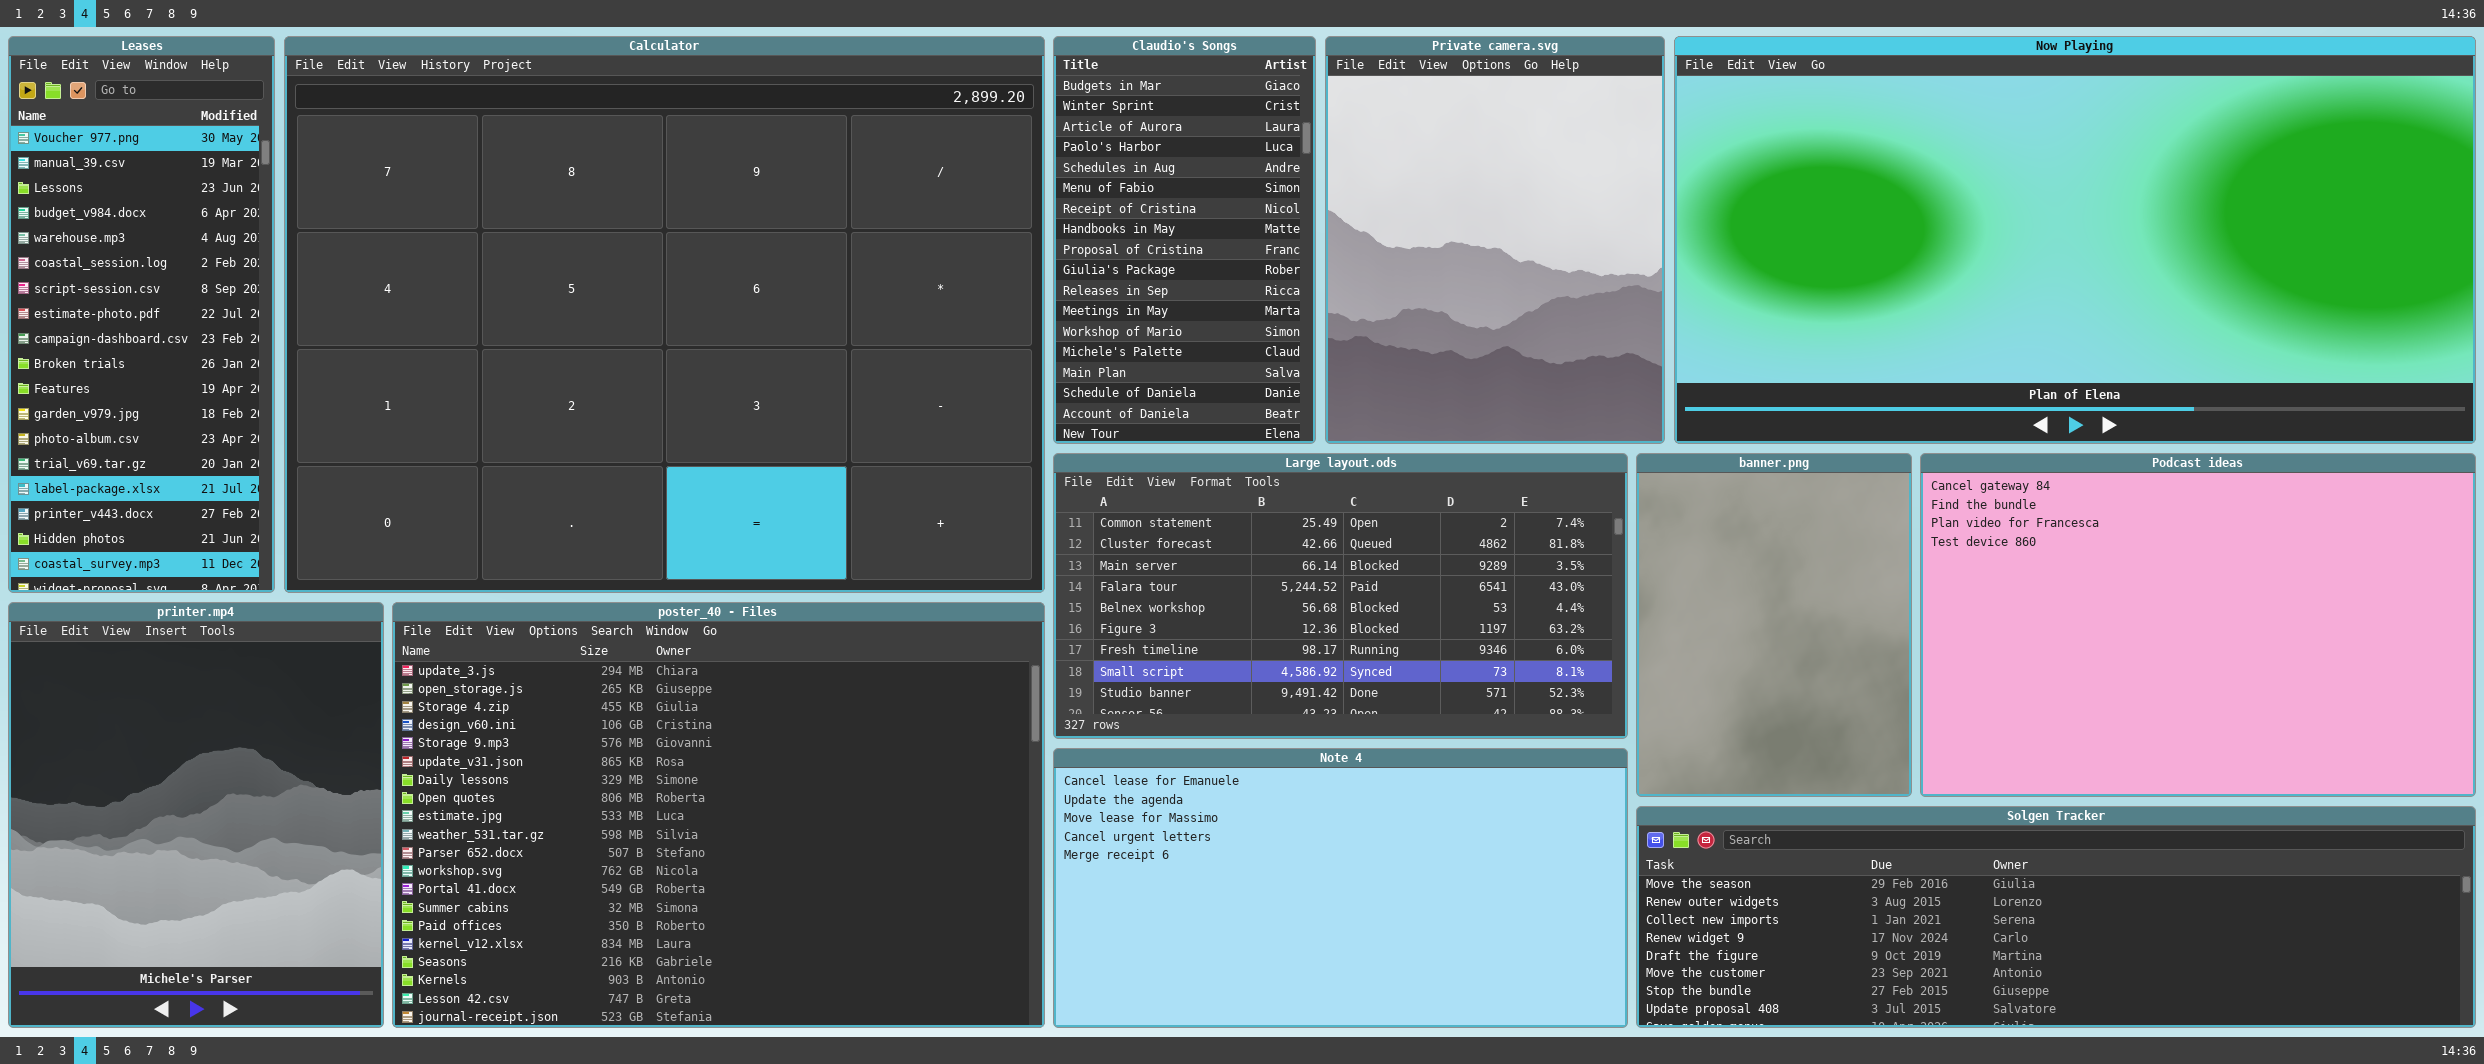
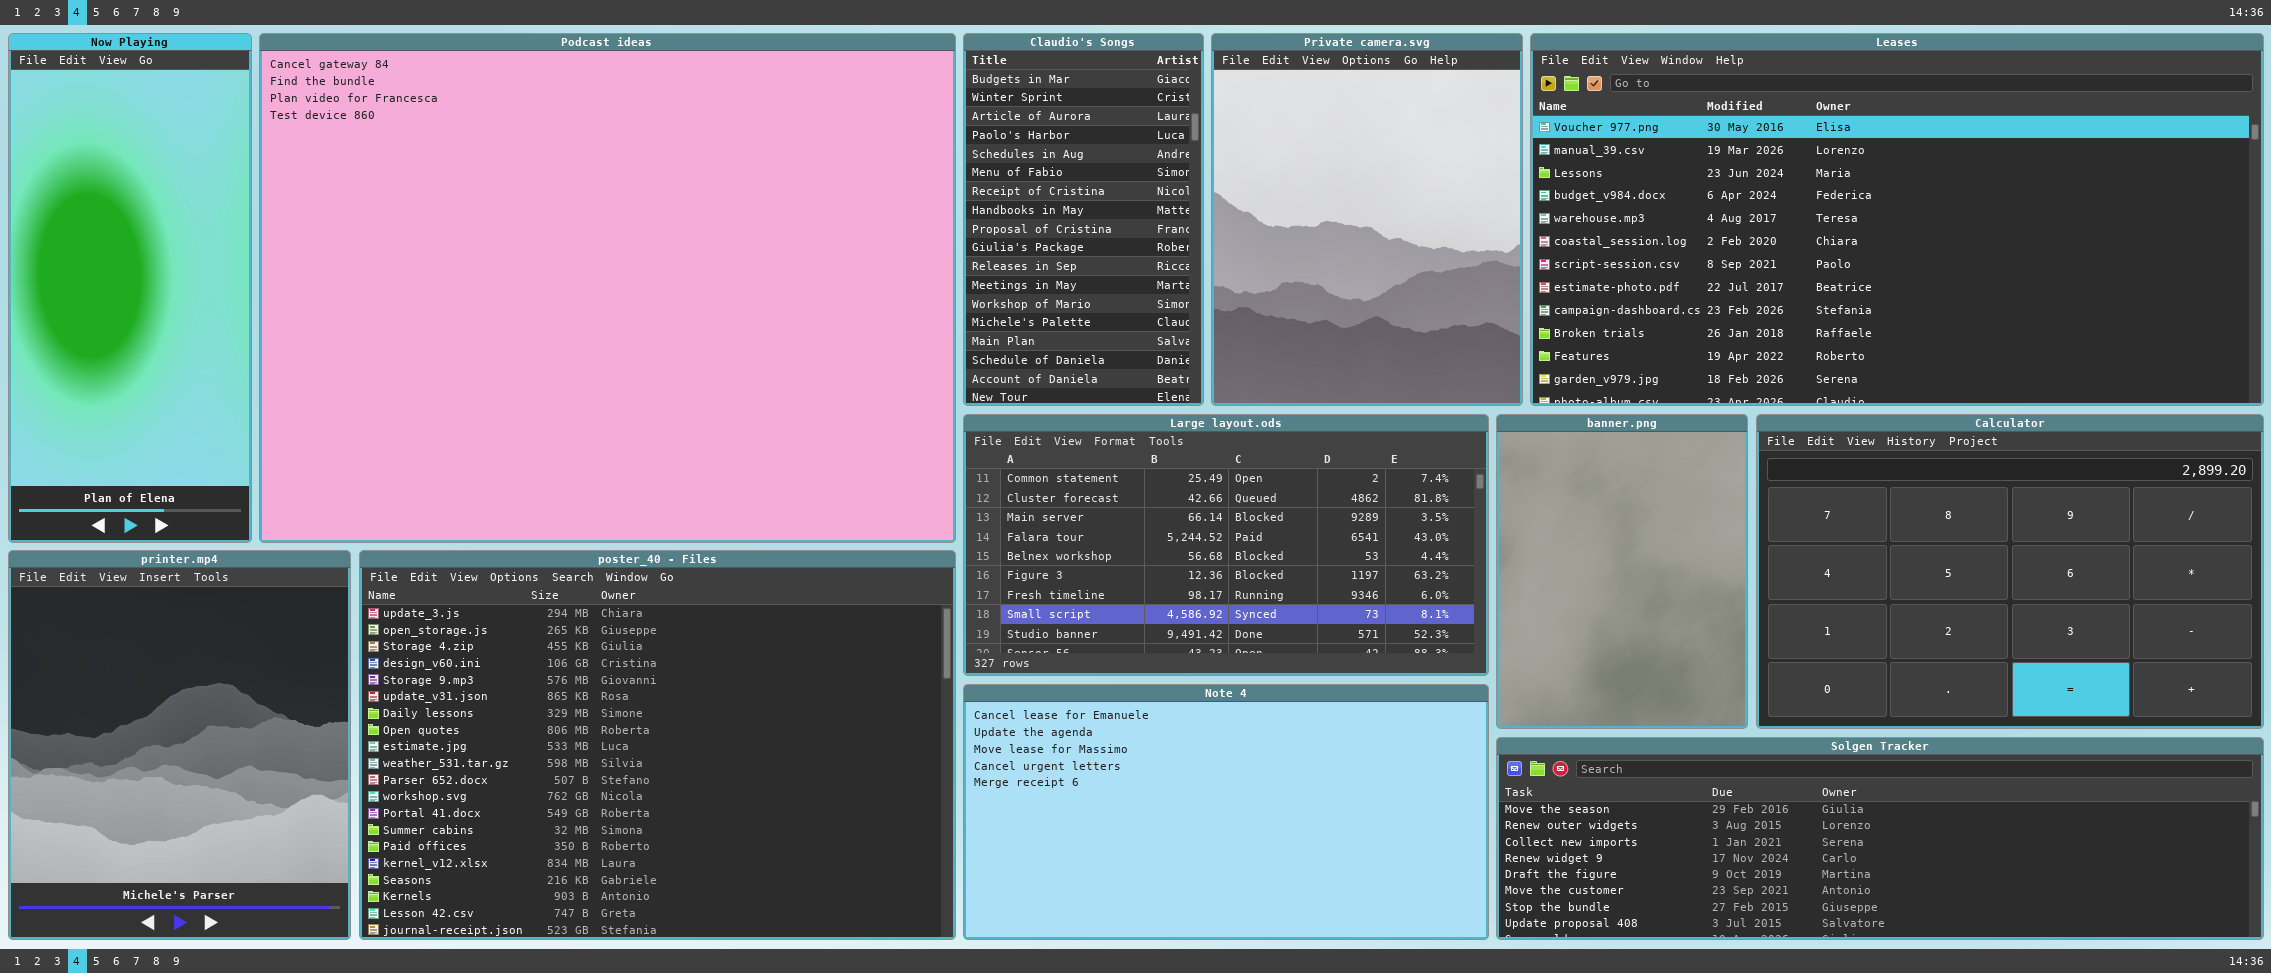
Leases: [8,36,275,593] -> [1530,33,2264,406], moved, resized
Calculator: [284,36,1045,593] -> [1756,414,2264,729], moved, resized
Now Playing: [1674,36,2476,444] -> [8,33,252,543], moved, resized
Podcast ideas: [1920,453,2476,797] -> [259,33,956,543], moved, resized

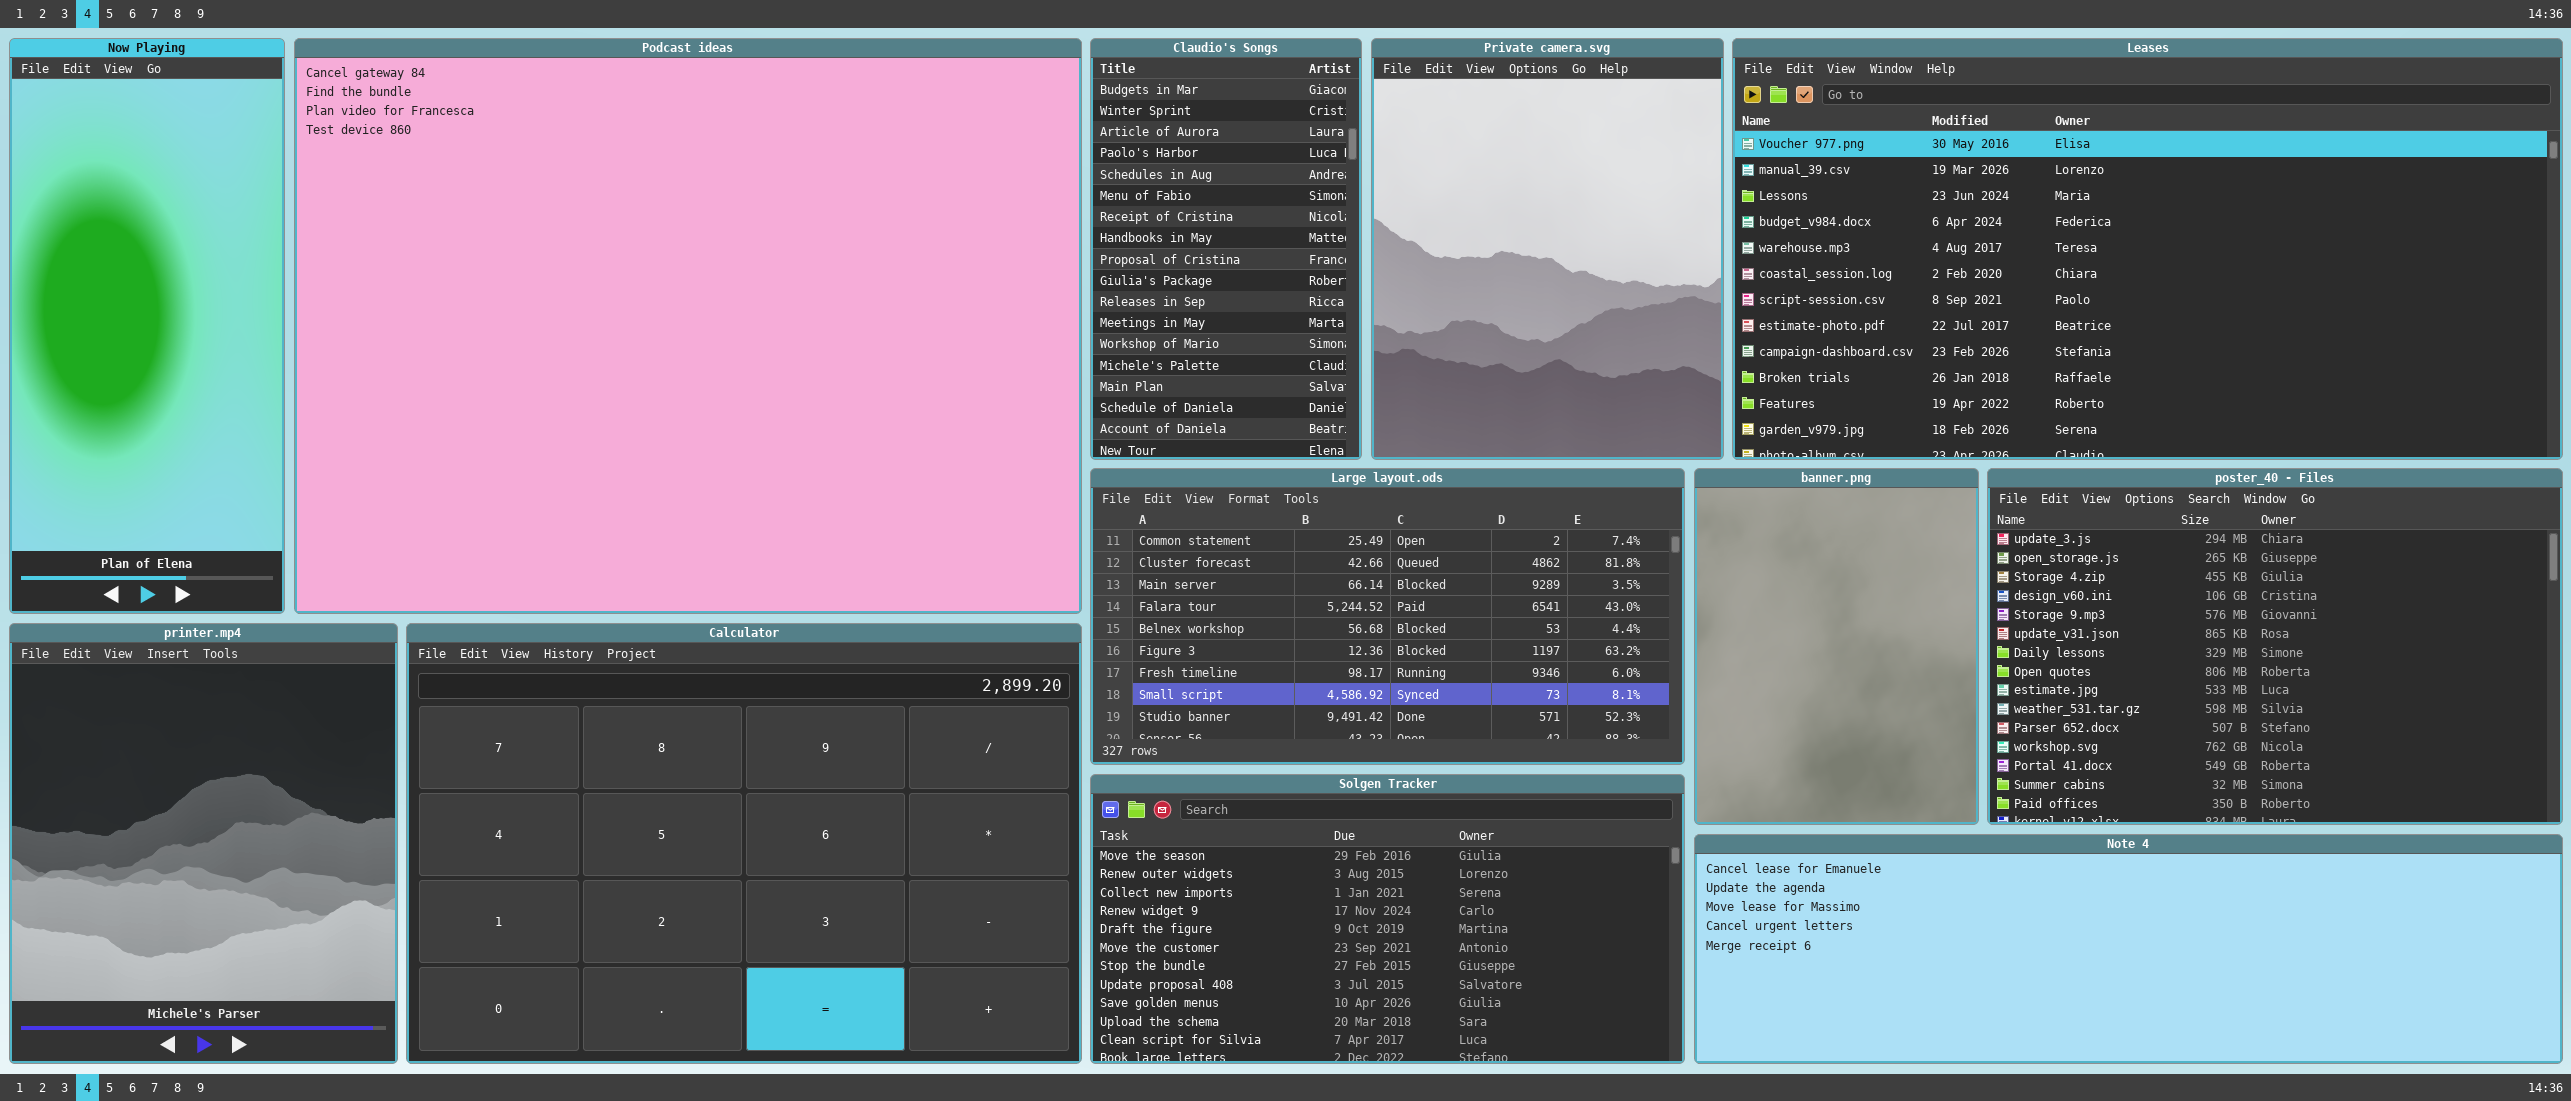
Calculator: [1756,414,2264,729] -> [406,623,1082,1064], moved, resized
poster_40 - Files: [359,550,956,940] -> [1987,468,2563,825], moved, resized
Note 4: [963,684,1489,940] -> [1694,834,2563,1064], moved, resized
Solgen Tracker: [1496,737,2264,940] -> [1090,774,1685,1064], moved, resized

